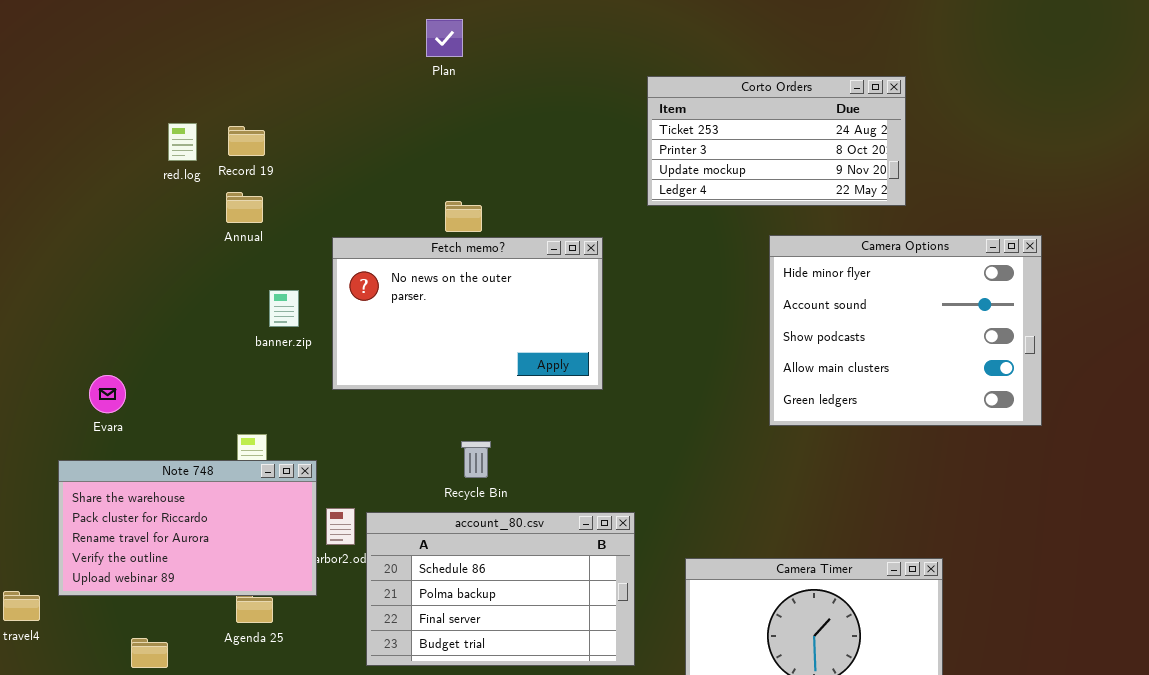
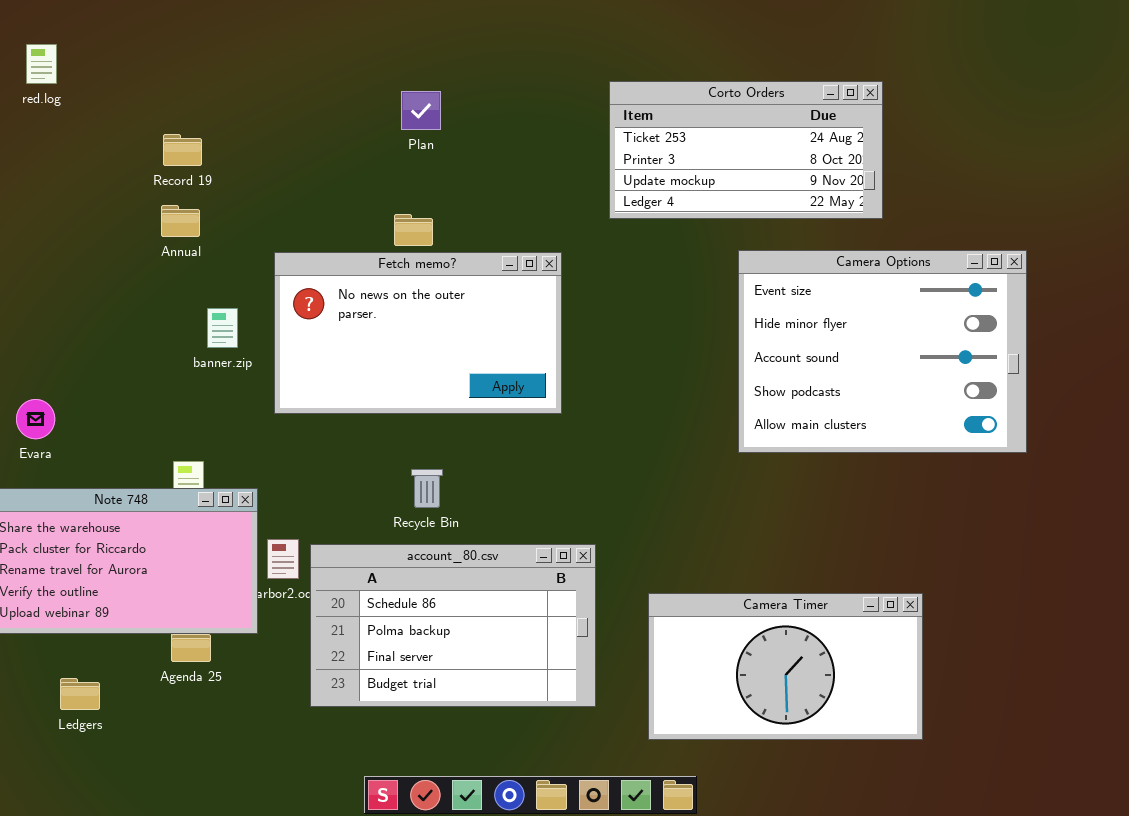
Plan: [426,19,463,57] -> [401,91,441,130], moved
red.log: [168,123,197,161] -> [26,44,57,84], moved
Camera Options: [769,235,1042,426] -> [738,250,1027,453], scrolled up 1 row

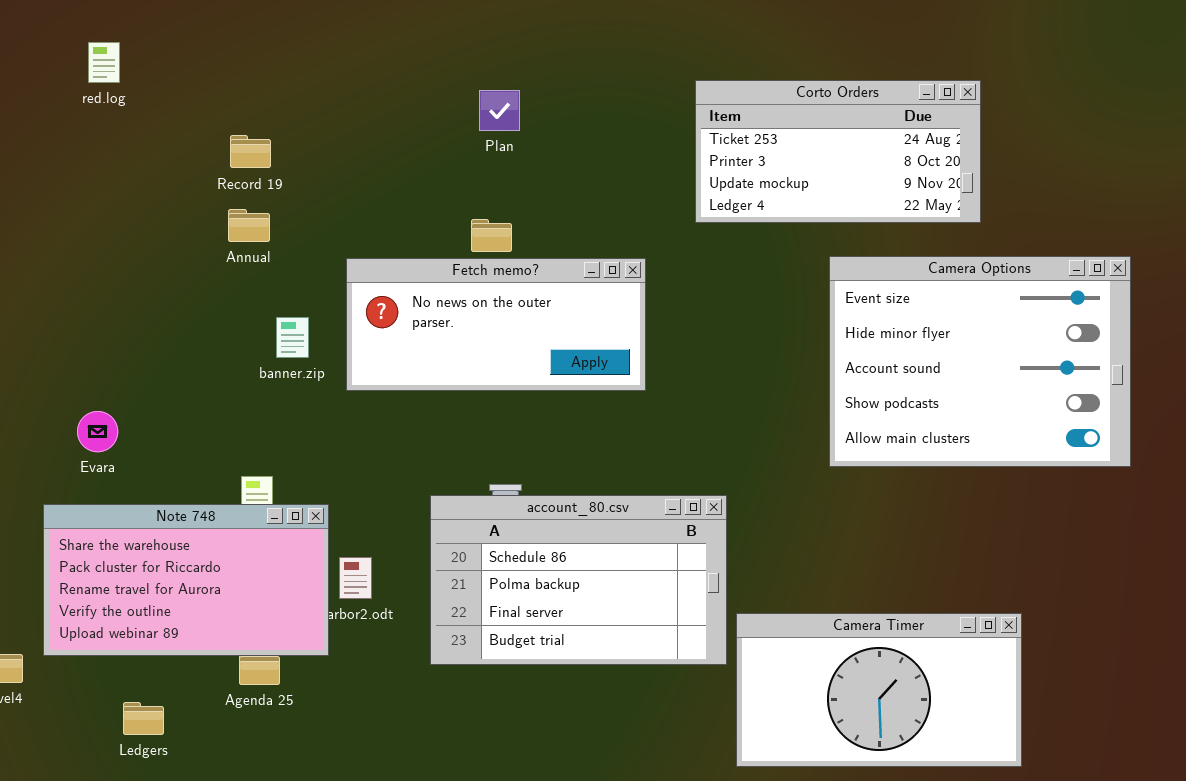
Fetch memo?: [274,252,562,414] -> [346,258,646,391], resized
account_80.csv: [310,544,596,707] -> [430,495,727,665], moved

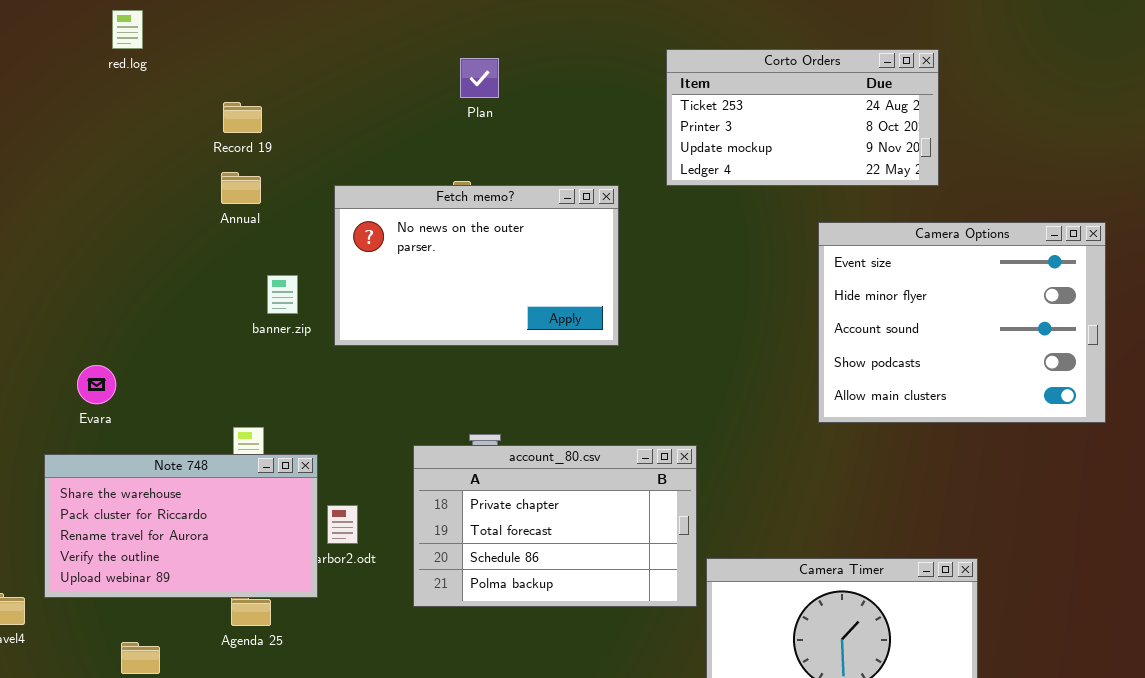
red.log: [88,42,120,83] -> [112,10,143,49], moved
Camera Options: [829,256,1131,467] -> [818,222,1106,423], moved
Fetch memo?: [346,258,646,391] -> [334,185,619,346], resized
account_80.csv: [430,495,727,665] -> [413,445,697,607], scrolled up 2 rows

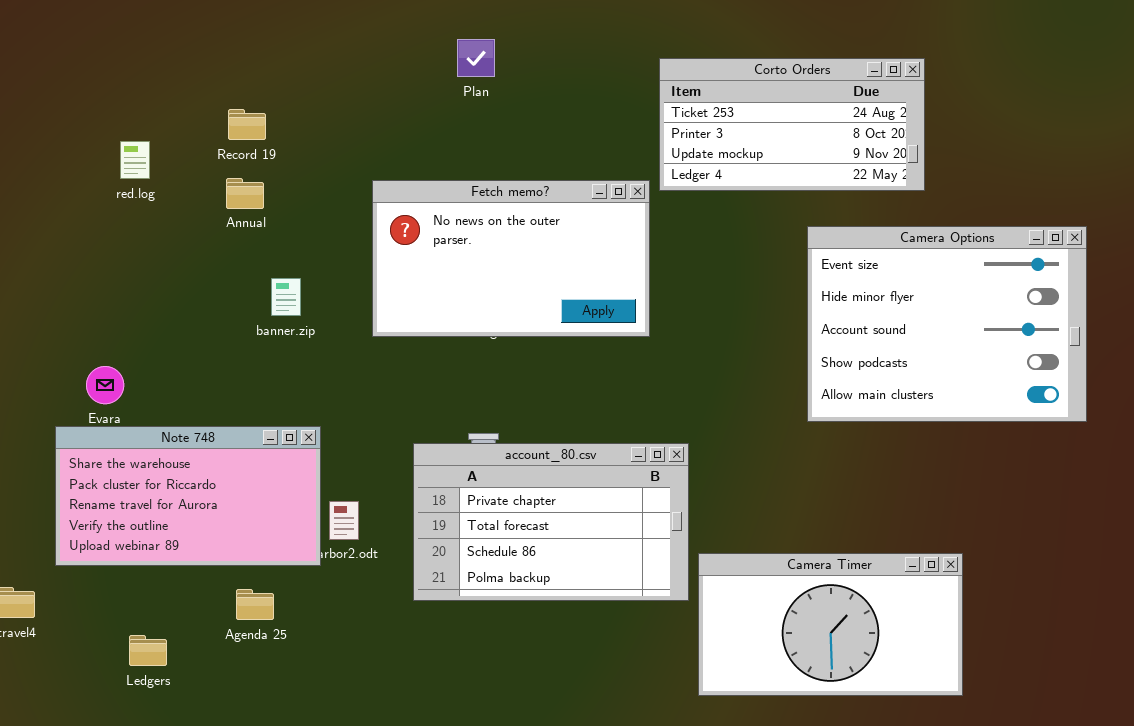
red.log: [112,10,143,49] -> [120,141,150,179], moved
Plan: [460,58,499,98] -> [457,39,495,77], moved
Fetch memo?: [334,185,619,346] -> [372,180,650,337], moved
Note 748: [44,454,318,598] -> [55,426,321,566], moved

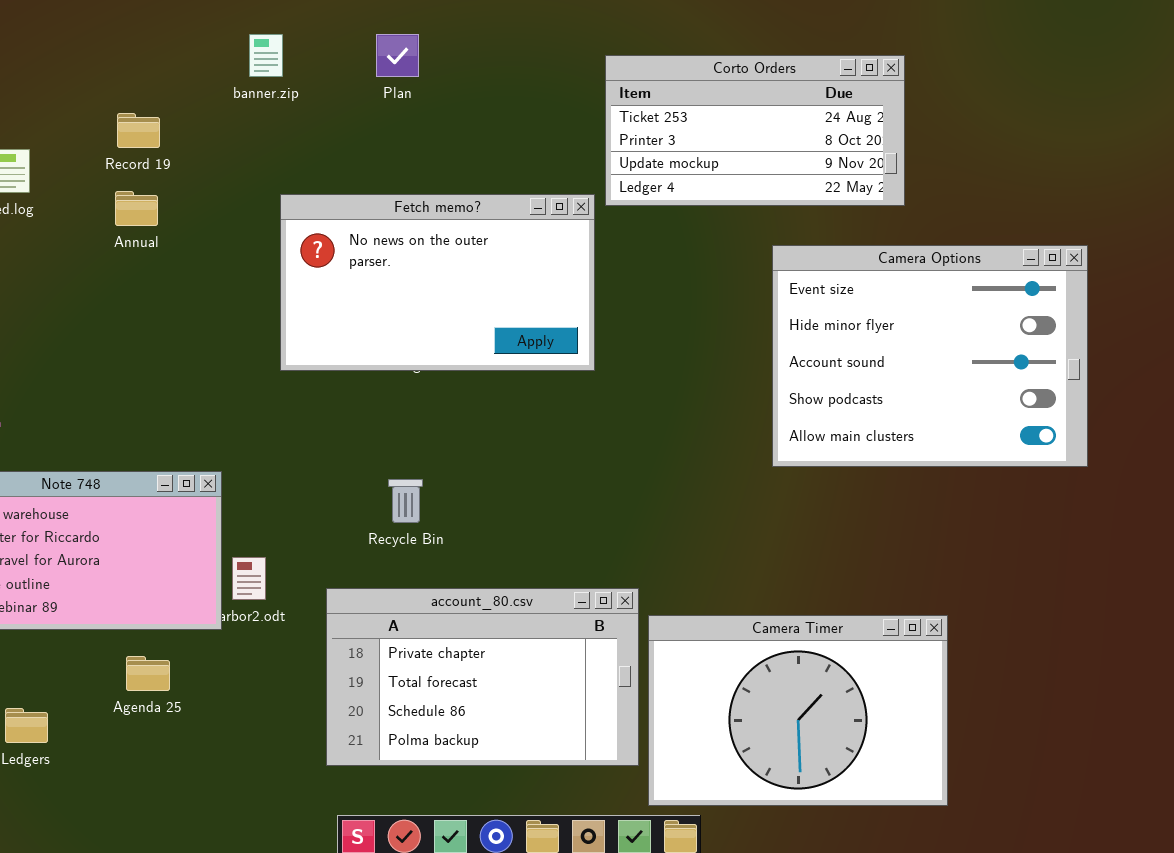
banner.zip: [271,278,301,316] -> [249,34,283,77], moved
account_80.csv: [413,443,689,601] -> [326,588,639,766], moved
Camera Timer: [698,553,963,696] -> [648,615,948,806], resized

